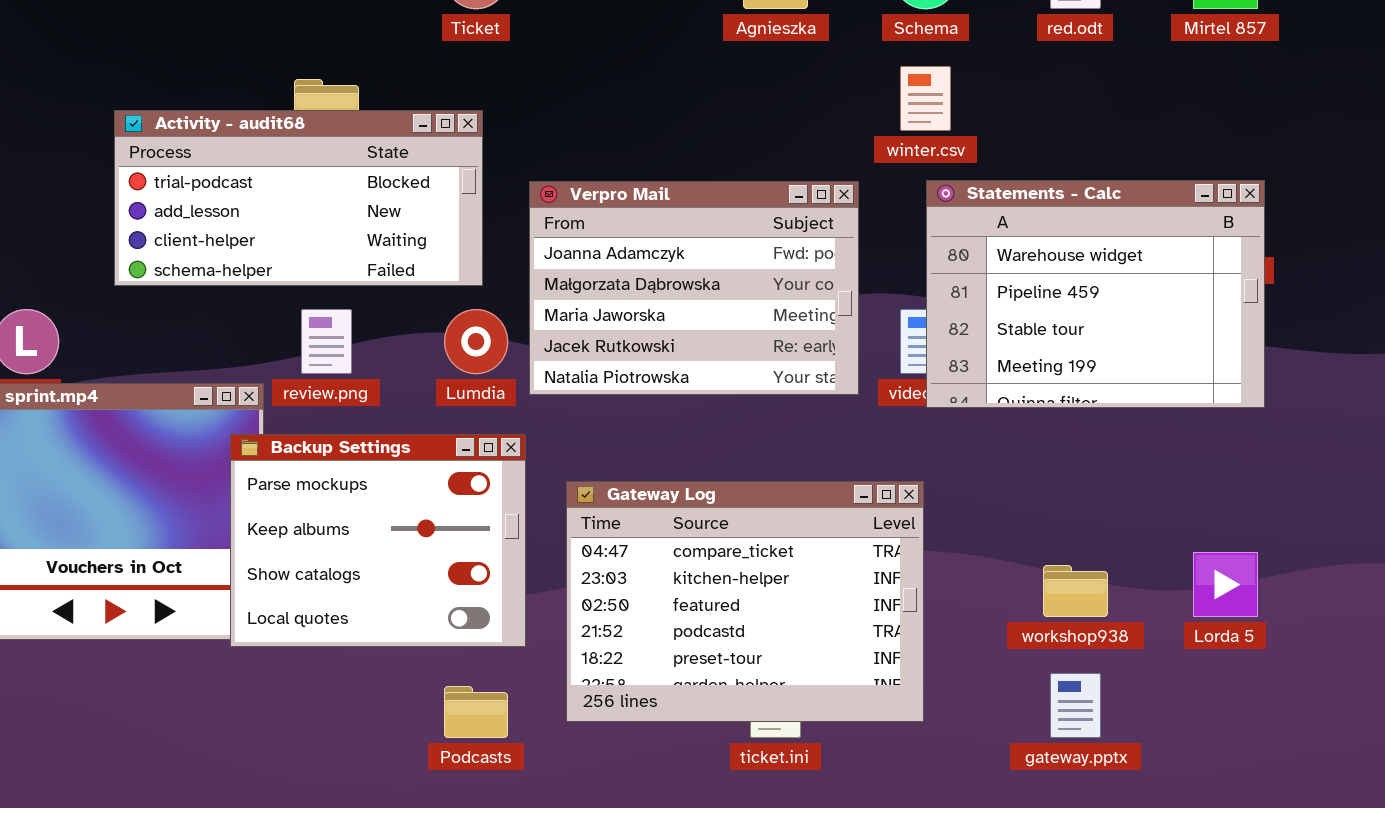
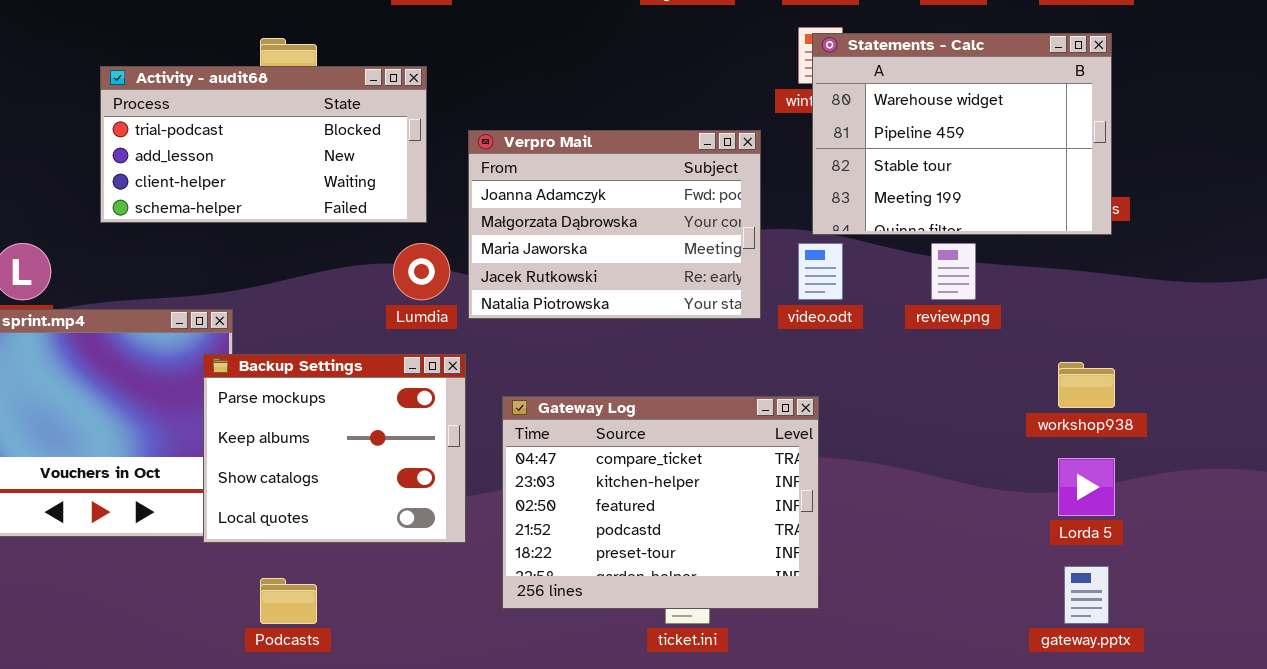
Statements - Calc: [926,180,1265,408] -> [812,33,1112,235], moved
review.png: [301,309,352,374] -> [931,243,976,300], moved
workshop938: [1043,565,1108,617] -> [1058,362,1115,408], moved
gateway.pptx: [1050,673,1101,738] -> [1064,566,1109,624], moved
Podcasts: [444,686,508,738] -> [260,578,317,624], moved

